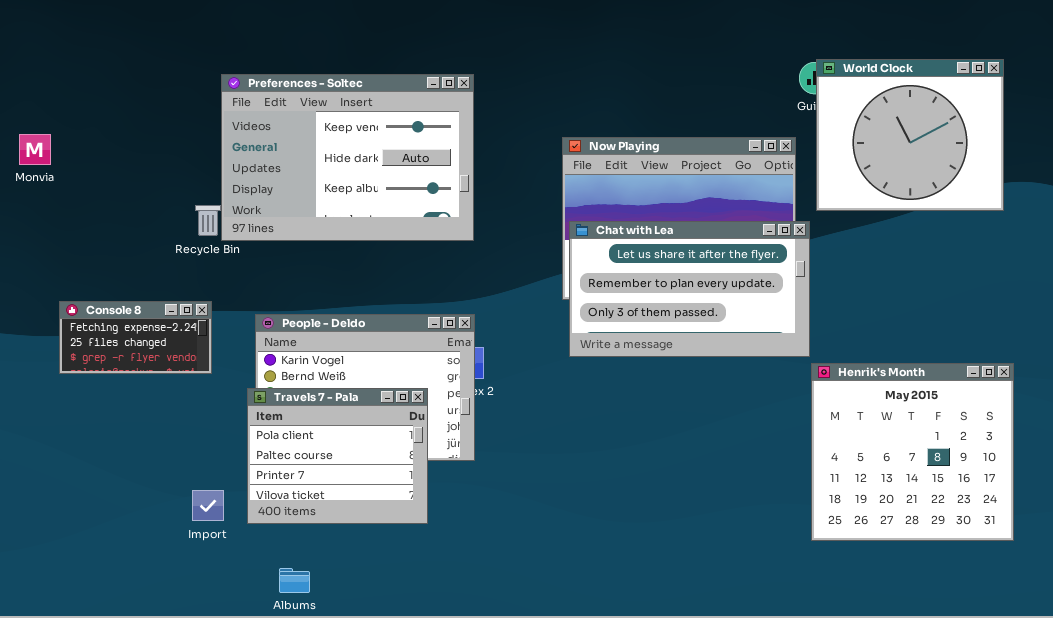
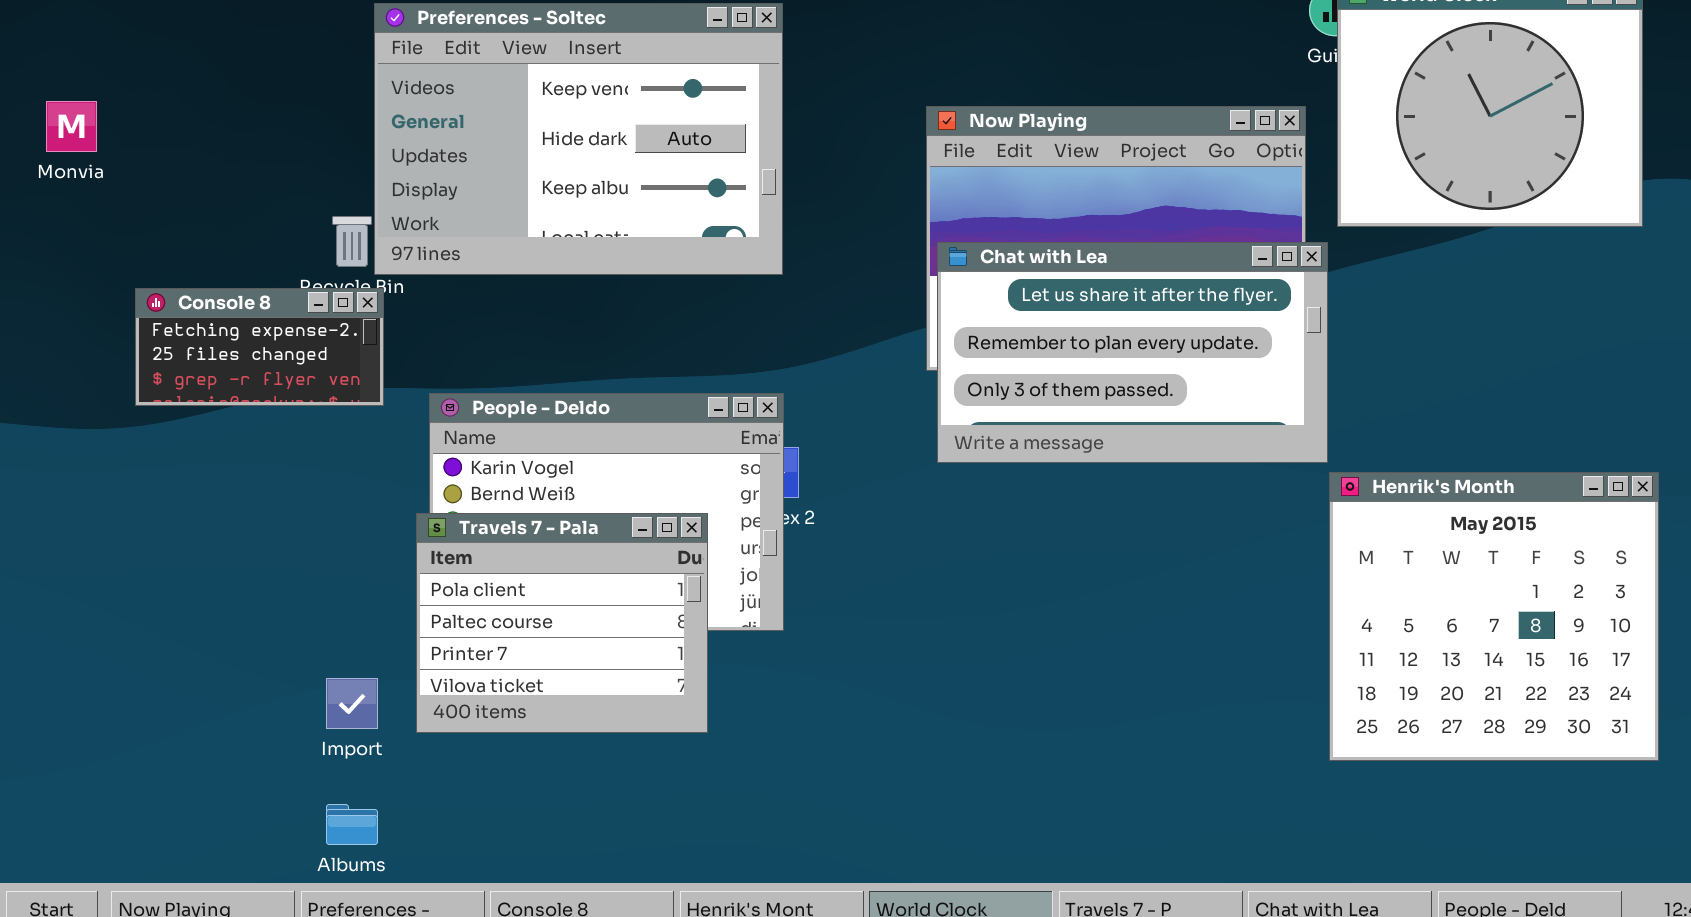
Console 8: [59,301,212,374] -> [135,288,384,406], moved
Albums: [279,568,310,593] -> [326,804,378,845], moved

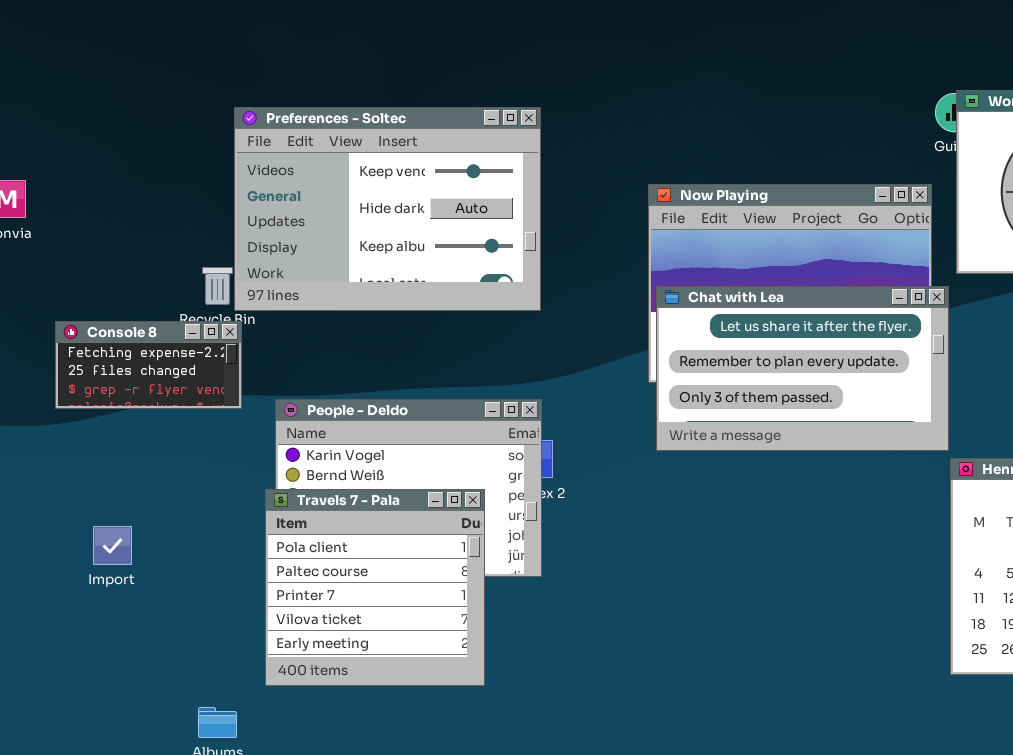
Travels 7 - Pala: [416,513,708,733] -> [265,489,485,686], resized
Import: [326,678,378,729] -> [93,526,132,565], moved

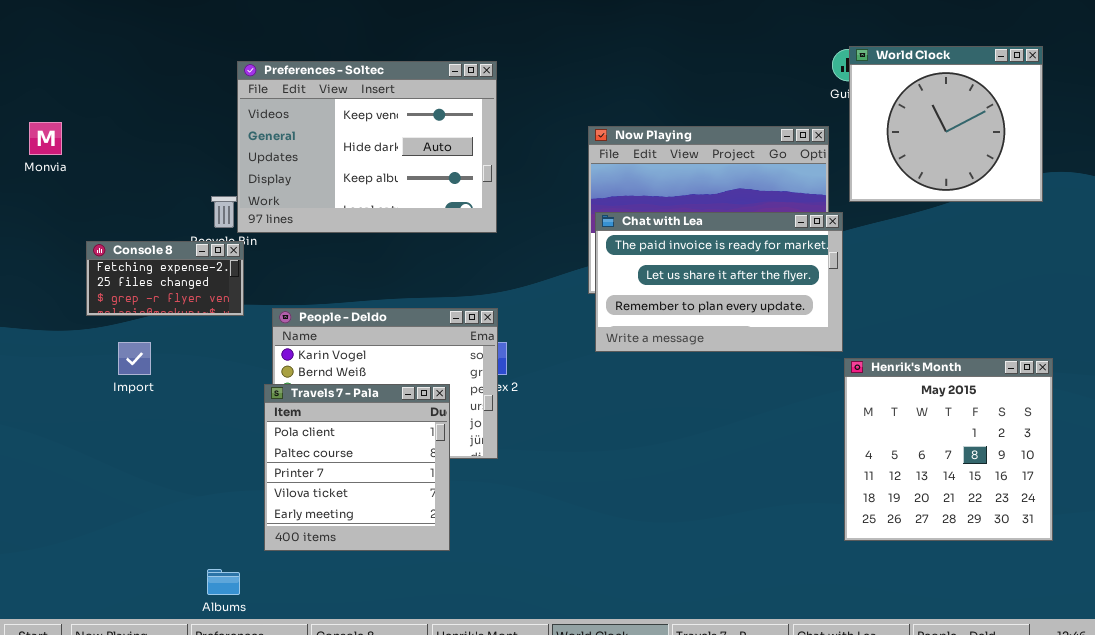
Chat with Lea: [656,286,949,451] -> [595,212,843,352], scrolled up 1 row
Import: [93,526,132,565] -> [118,342,151,375], moved

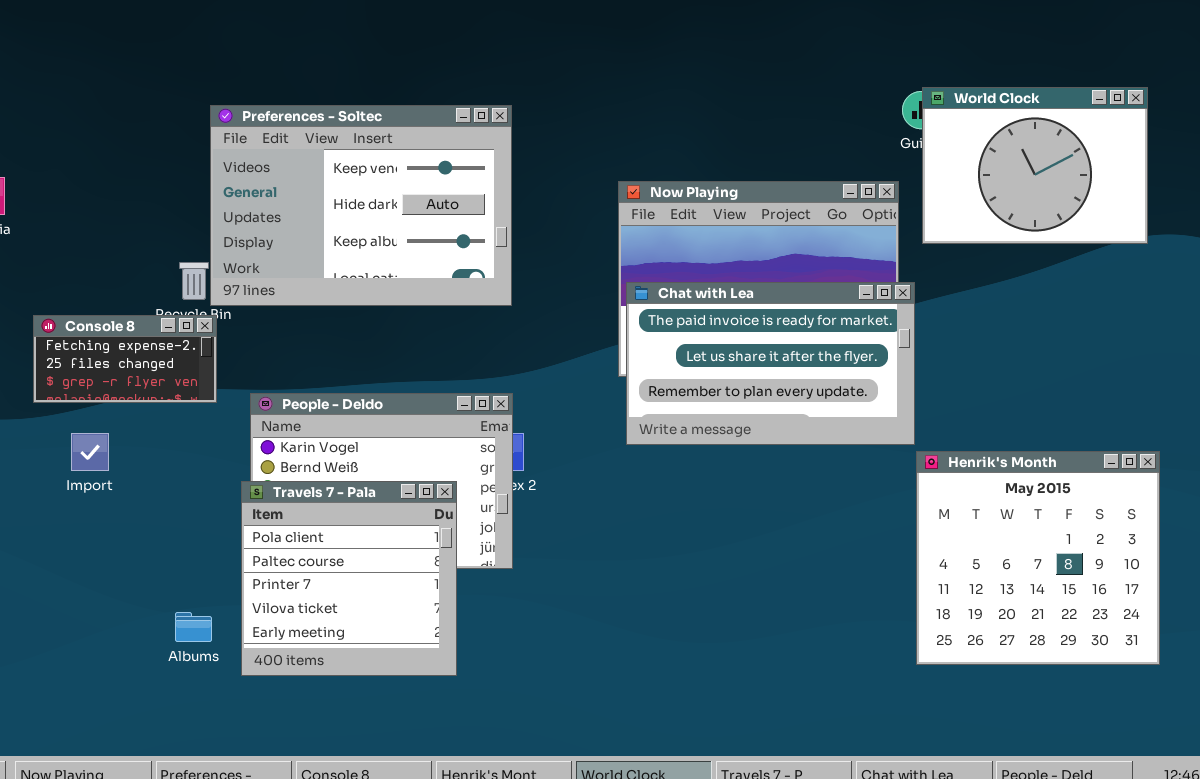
World Clock: [849,46,1043,202] -> [922,87,1148,244], resized
Albums: [207,569,240,595] -> [175,612,212,642], moved

